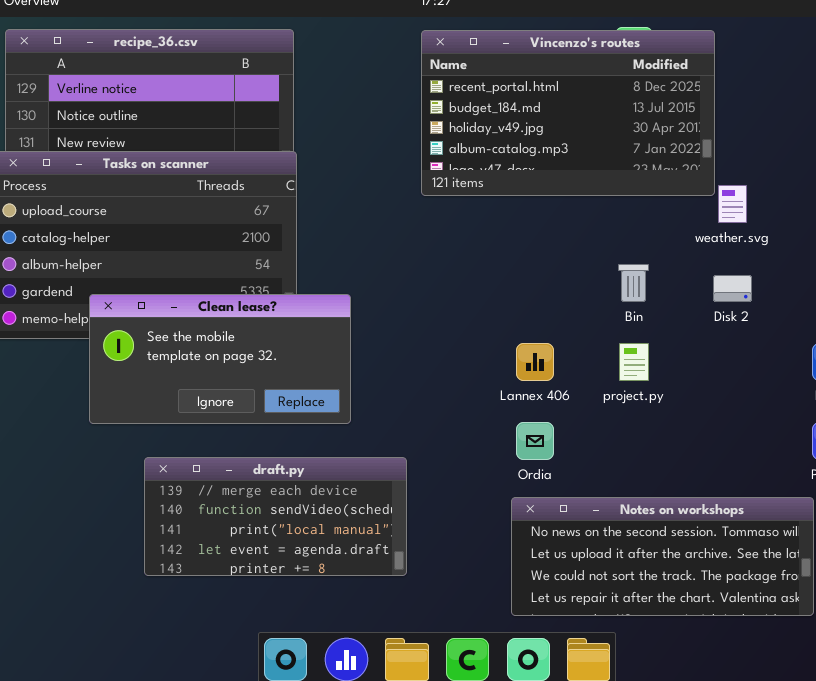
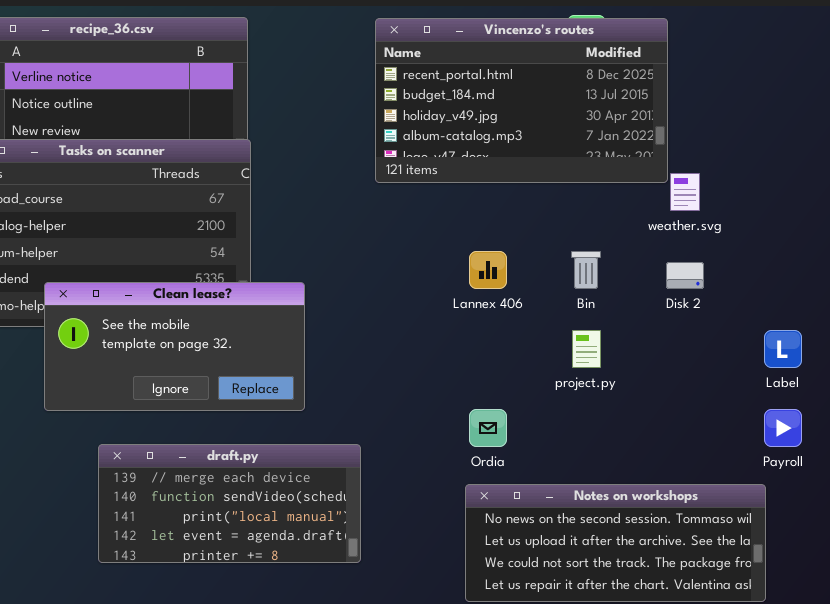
Lannex 406: [516,343,554,381] -> [469,251,507,289], moved

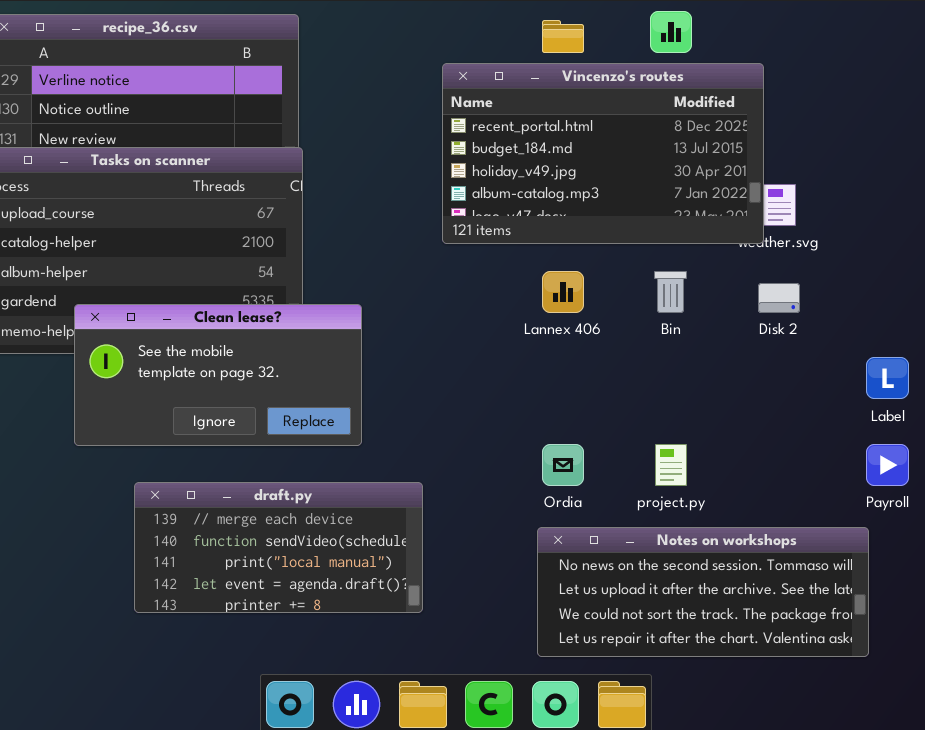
Vincenzo's routes: [375,18,668,183] -> [442,63,764,244], moved
project.py: [572,330,601,368] -> [655,444,687,486], moved

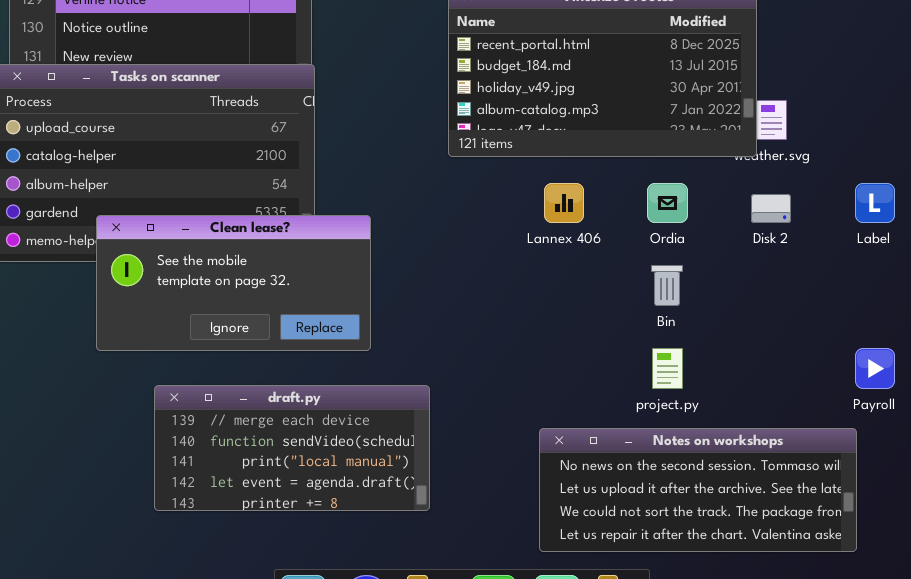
Bin: [654,271,687,313] -> [651,265,683,306], moved
Label: [866,357,909,399] -> [855,183,895,223], moved
Ordia: [542,444,584,486] -> [647,183,688,223], moved

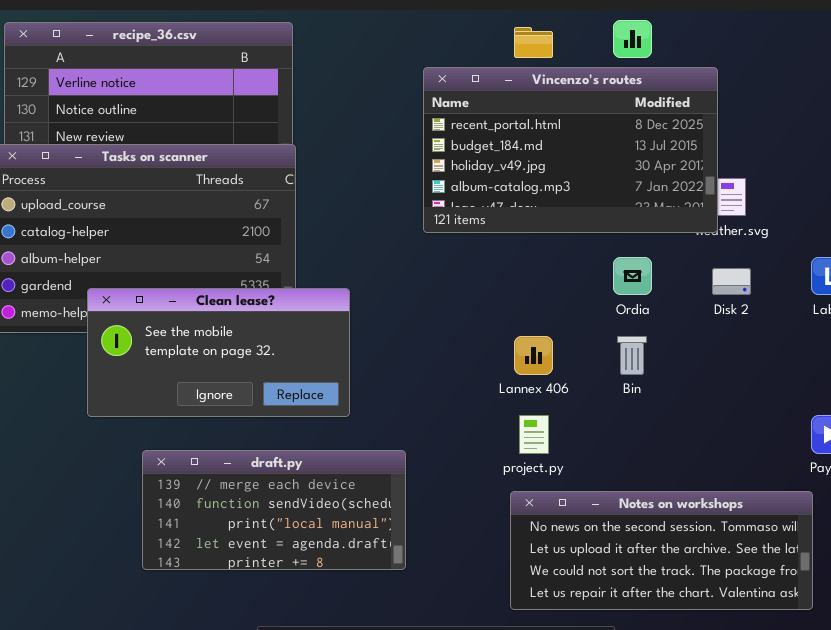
Lannex 406: [544,183,584,223] -> [514,336,553,375], moved
project.py: [652,348,683,389] -> [519,415,549,454], moved

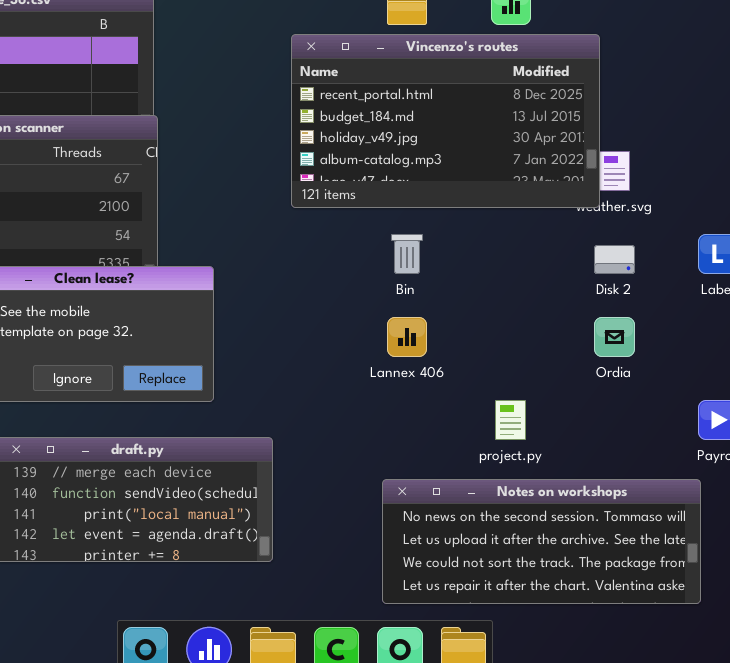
Ordia: [613,257,652,295] -> [594,317,635,357], moved
Bin: [617,336,647,375] -> [391,234,423,274], moved
project.py: [519,415,549,454] -> [495,400,526,440], moved

